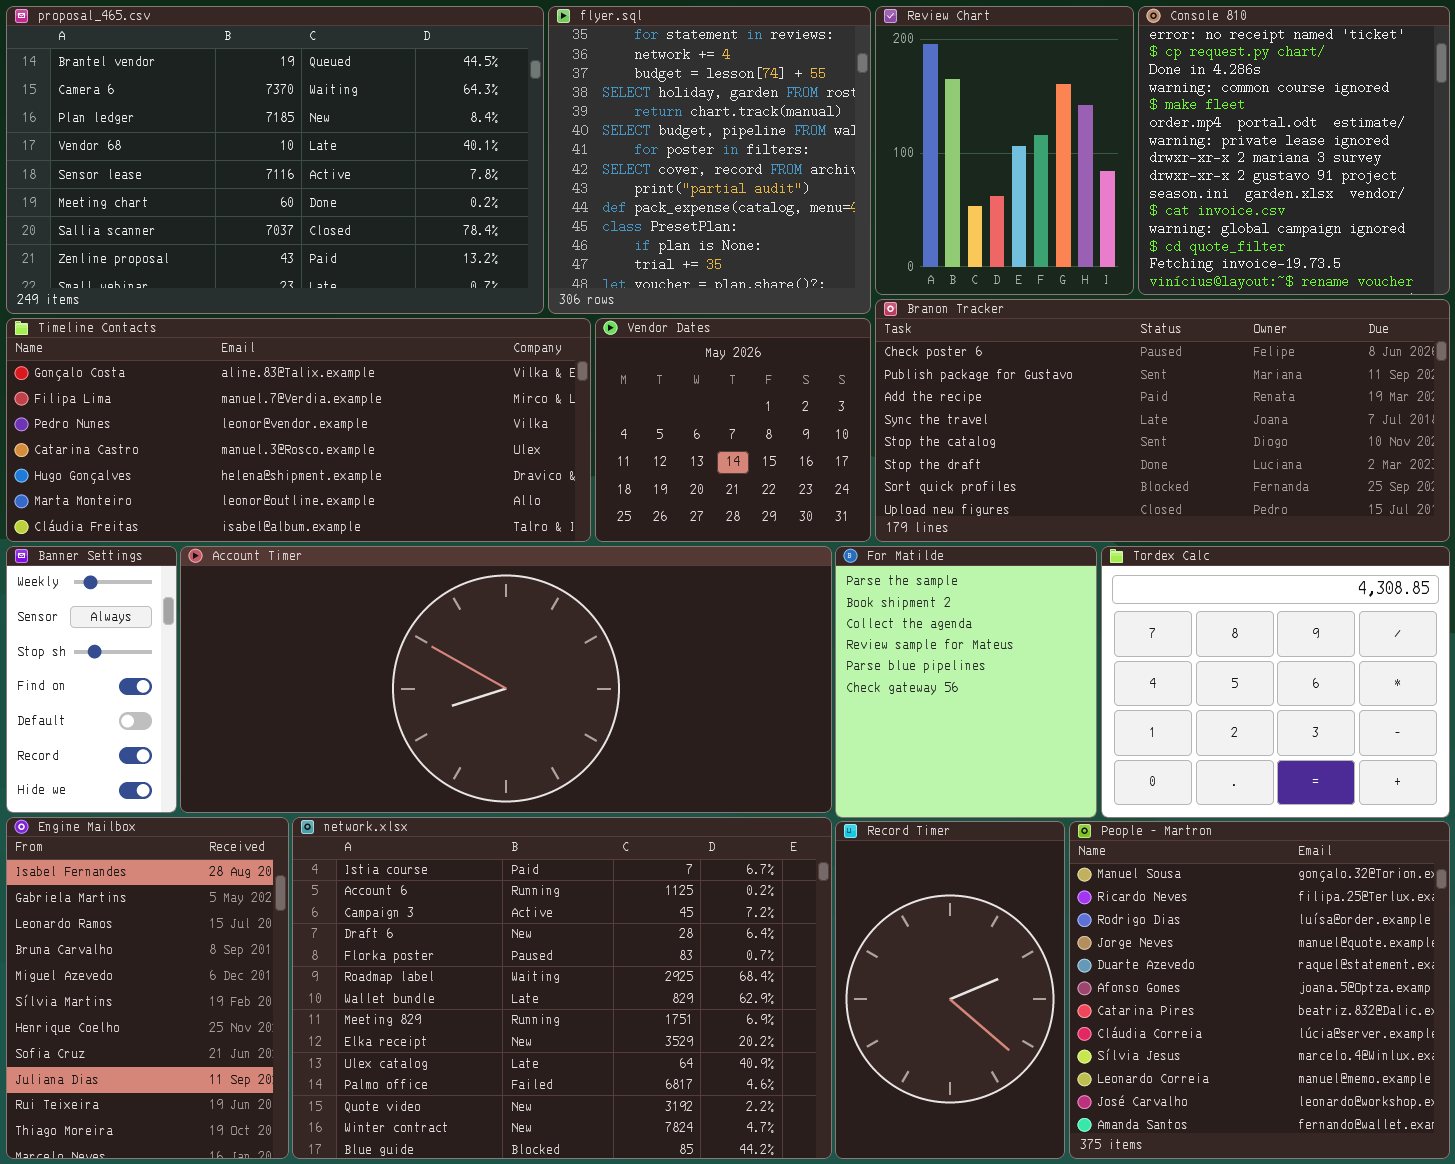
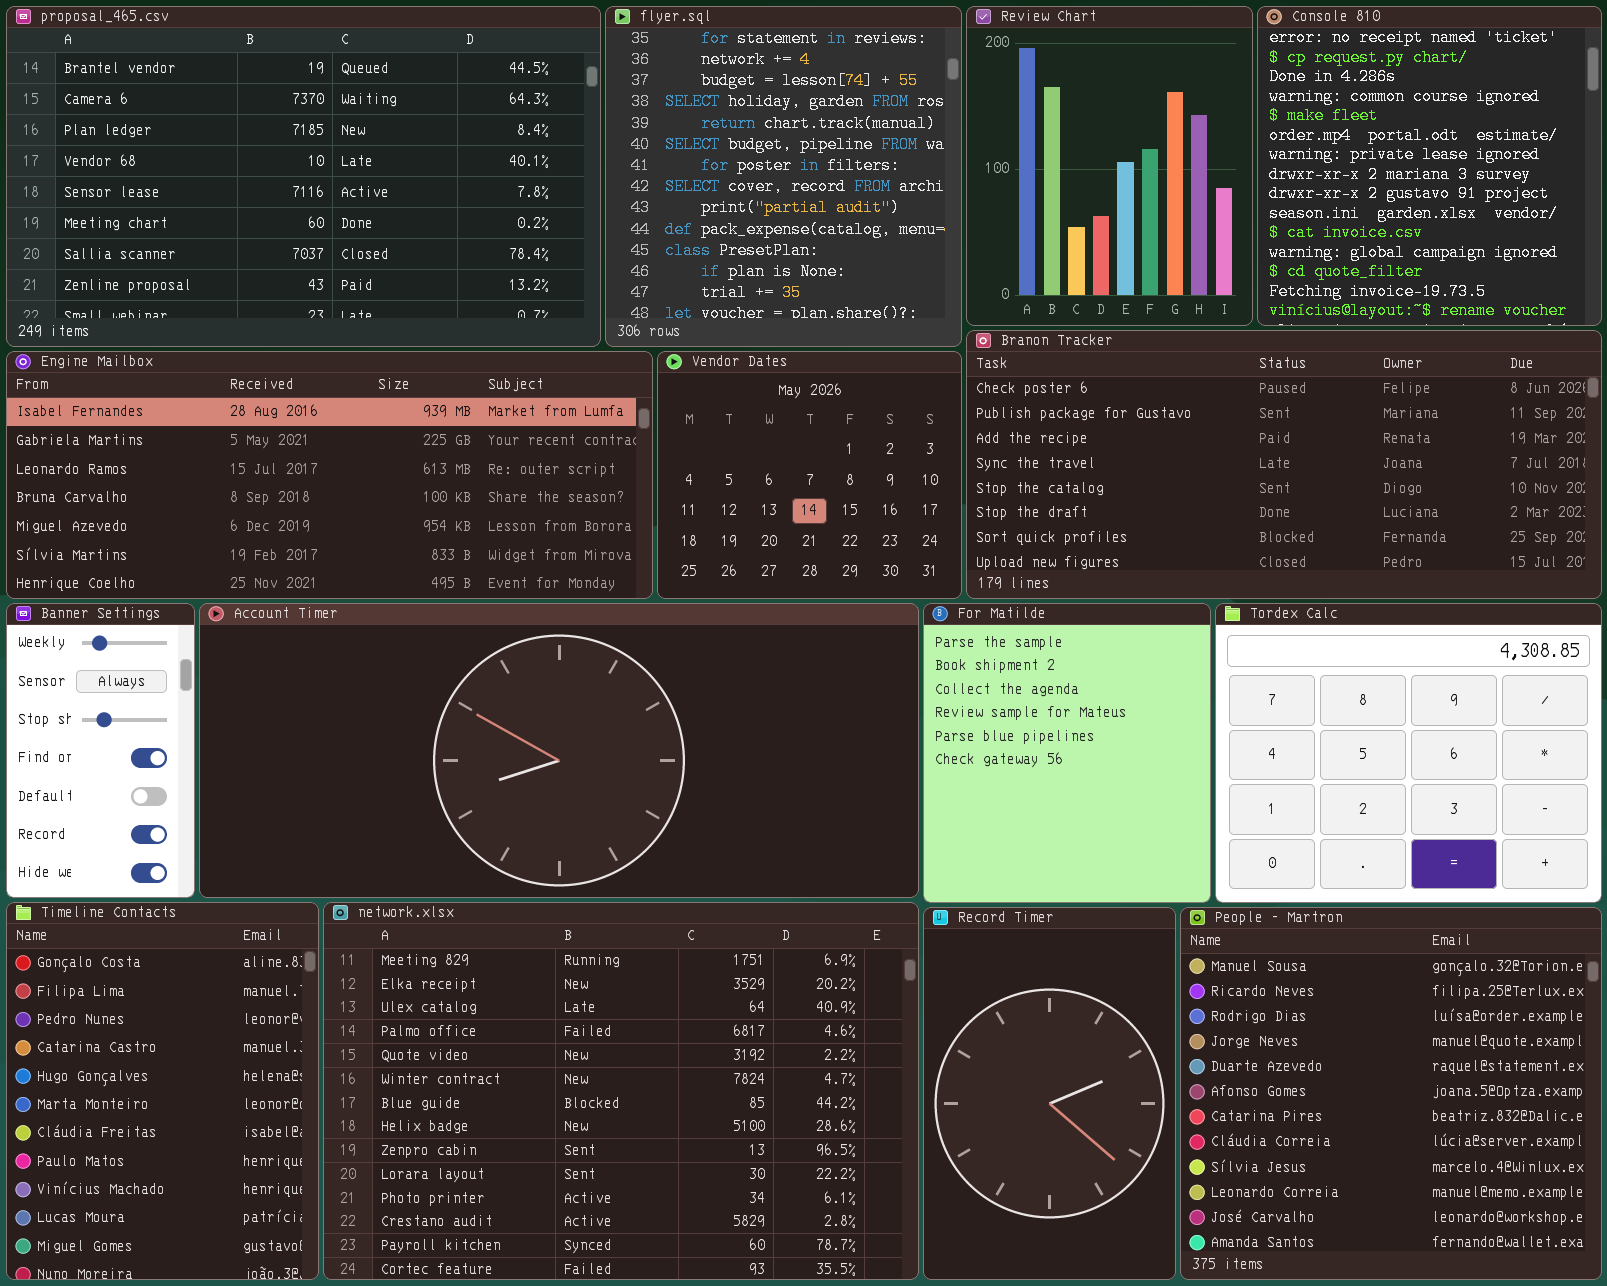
Timeline Contacts: [6,318,591,542] -> [6,902,319,1280], moved, resized
Engine Mailbox: [6,817,289,1159] -> [6,351,653,599], moved, resized
network.xlsx: [292,817,832,1159] -> [323,902,919,1280], scrolled down 7 rows

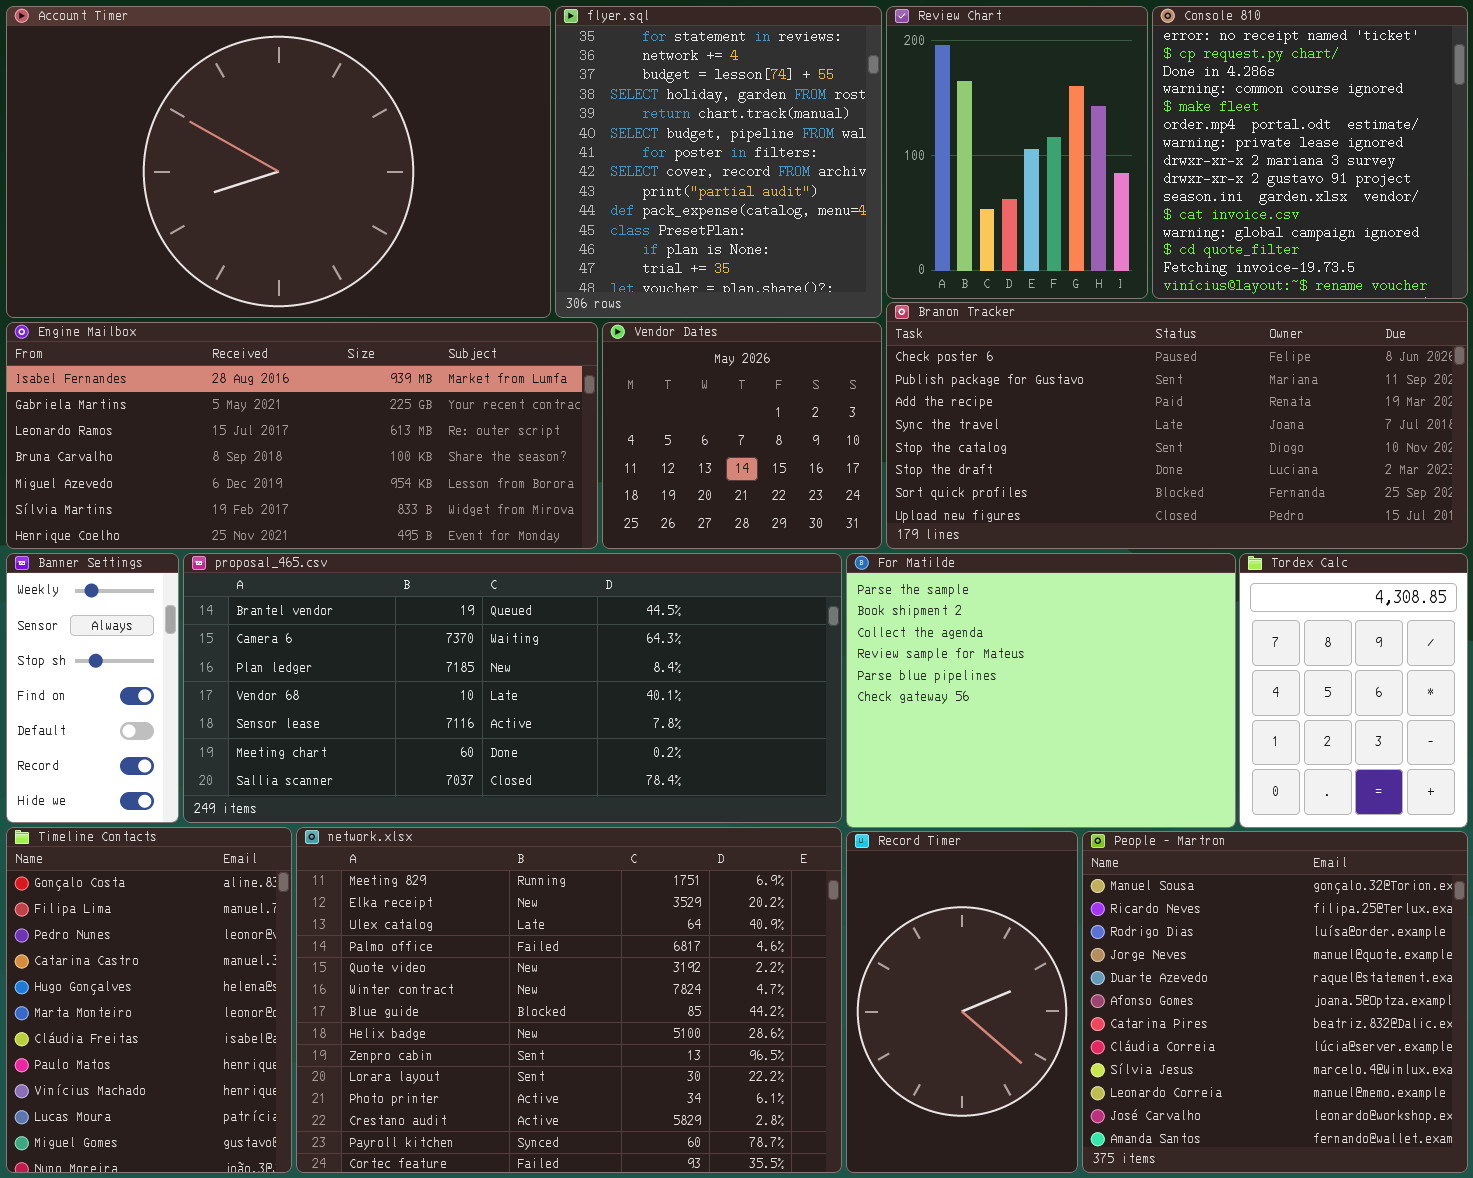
proposal_465.csv: [6,6,601,347] -> [183,553,842,823], moved, resized
Account Timer: [199,603,919,898] -> [6,6,551,318], moved, resized
For Matilde: [923,603,1211,903] -> [846,553,1236,828], resized
Tordex Calc: [1215,603,1602,903] -> [1239,553,1468,828], resized

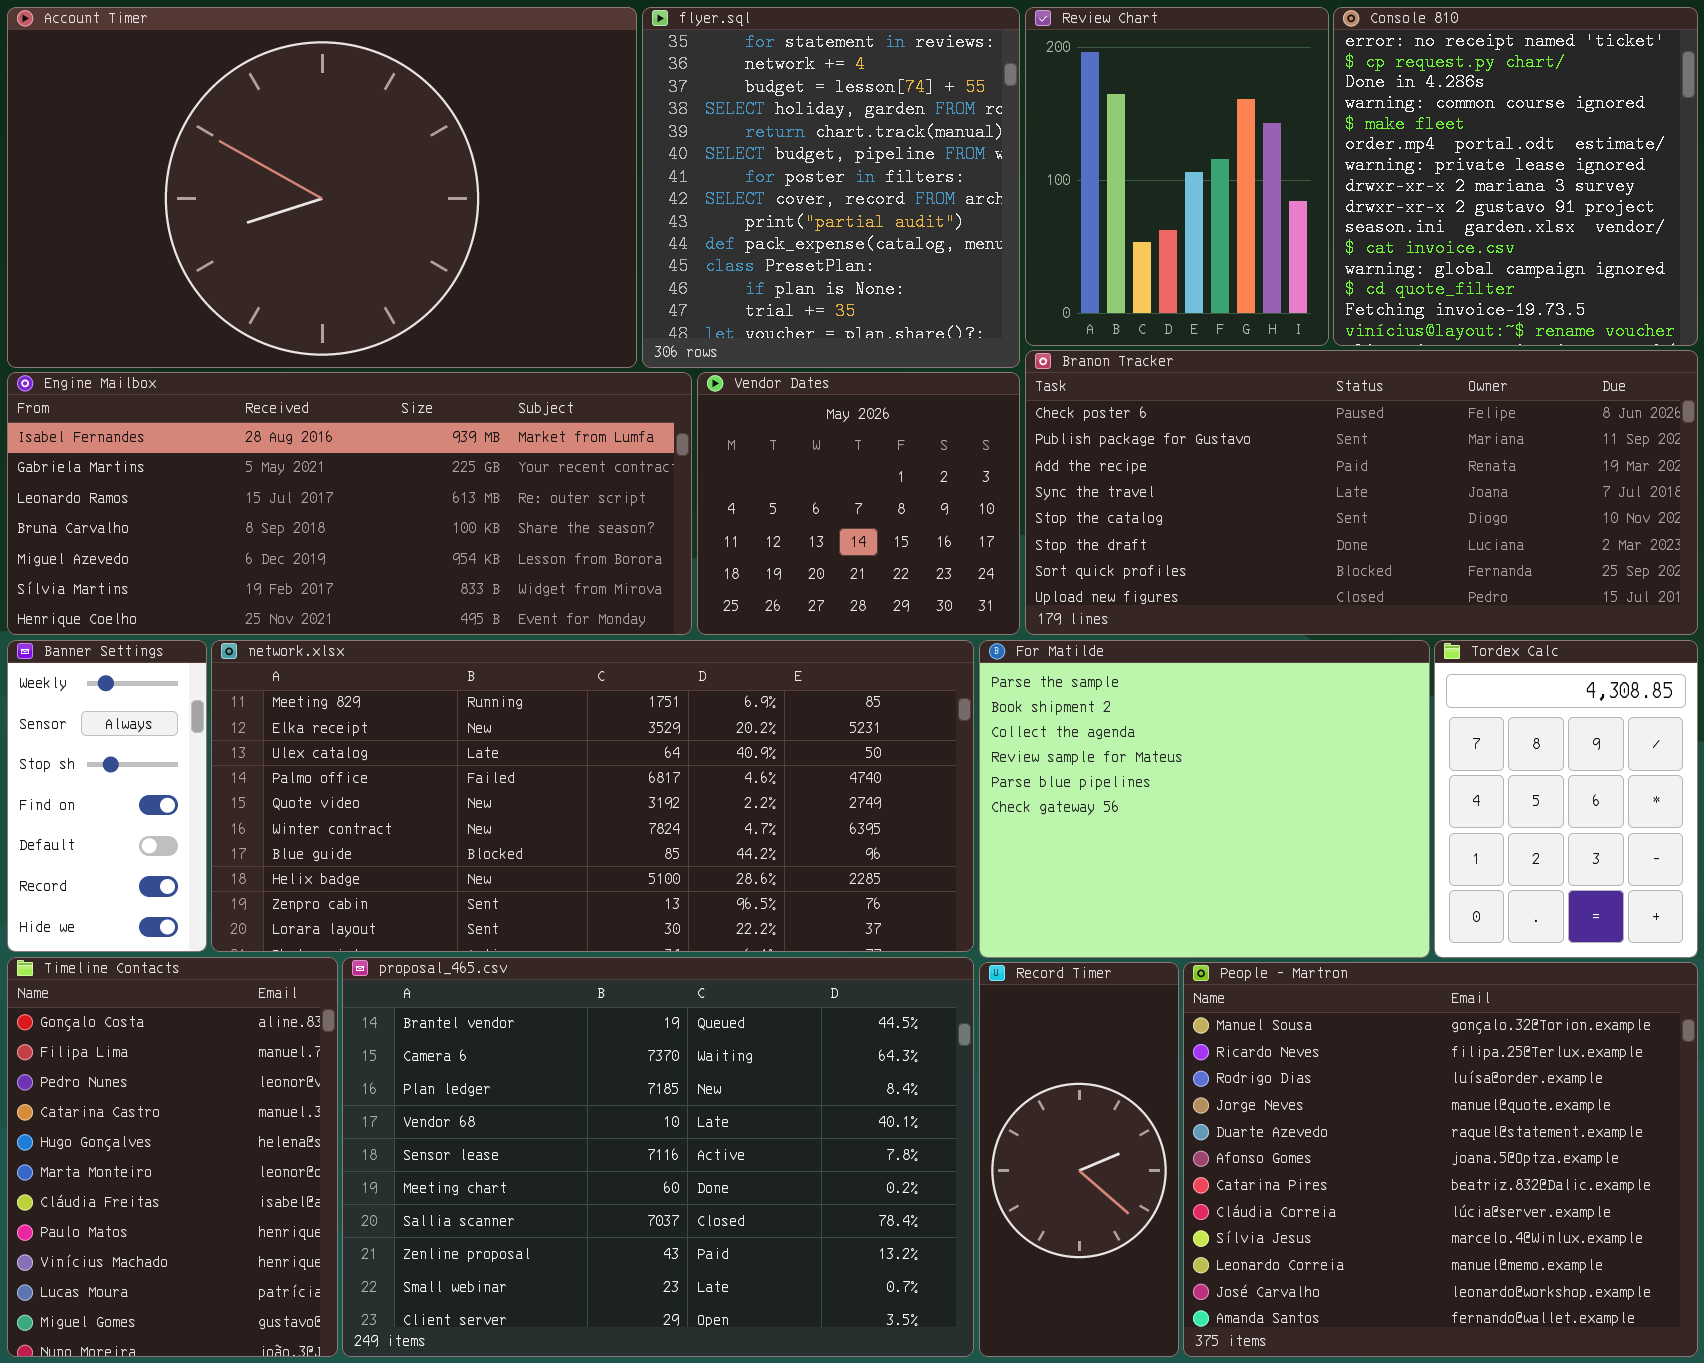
proposal_465.csv: [183,553,842,823] -> [342,957,974,1357], moved, resized
network.xlsx: [296,827,842,1173] -> [211,640,974,952], moved, resized
Record Timer: [846,831,1078,1173] -> [979,962,1179,1357], resized
People - Martron: [1082,831,1468,1173] -> [1183,962,1698,1357], resized

